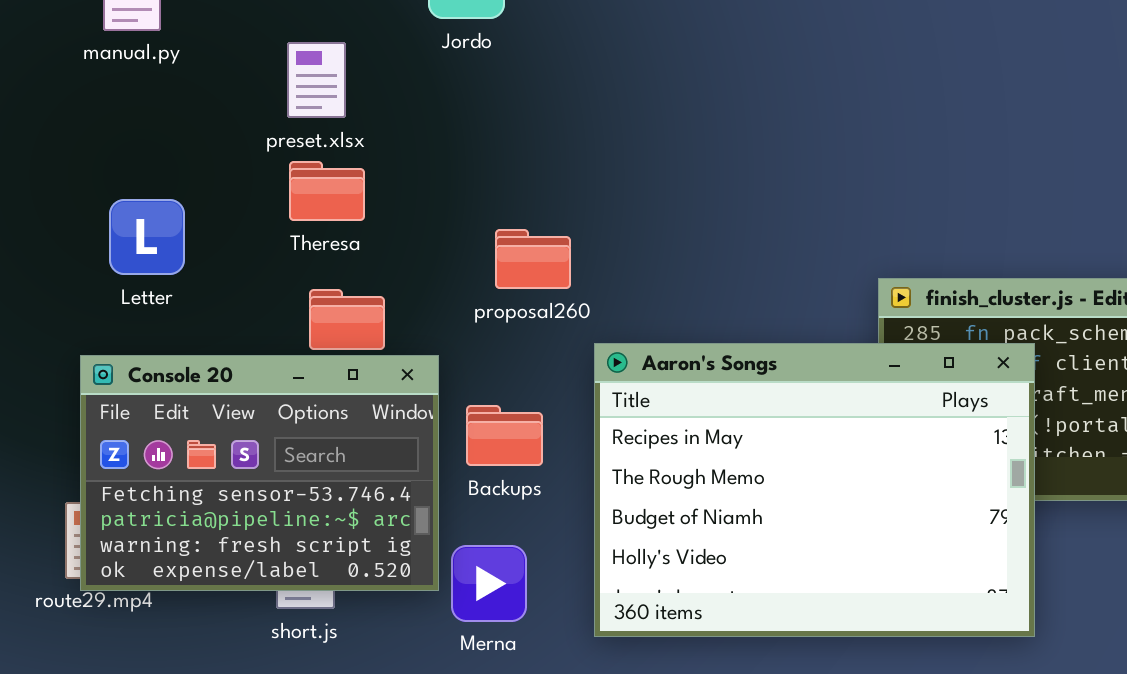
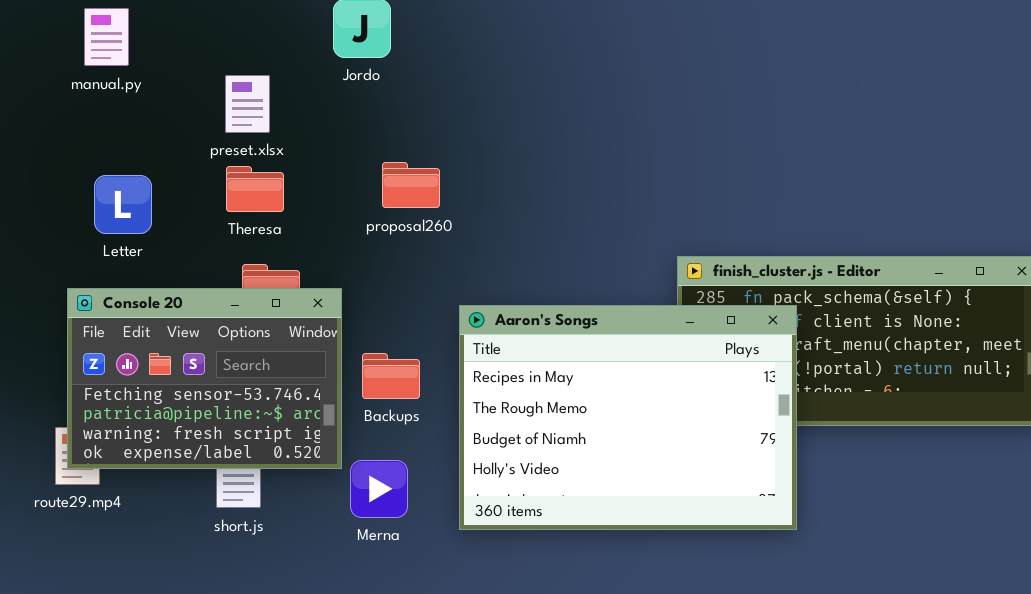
Letter: [109,199,185,275] -> [94,175,152,234], moved
proposal260: [495,229,571,289] -> [382,162,440,208], moved
Console 20: [80,355,439,591] -> [67,288,342,469], moved

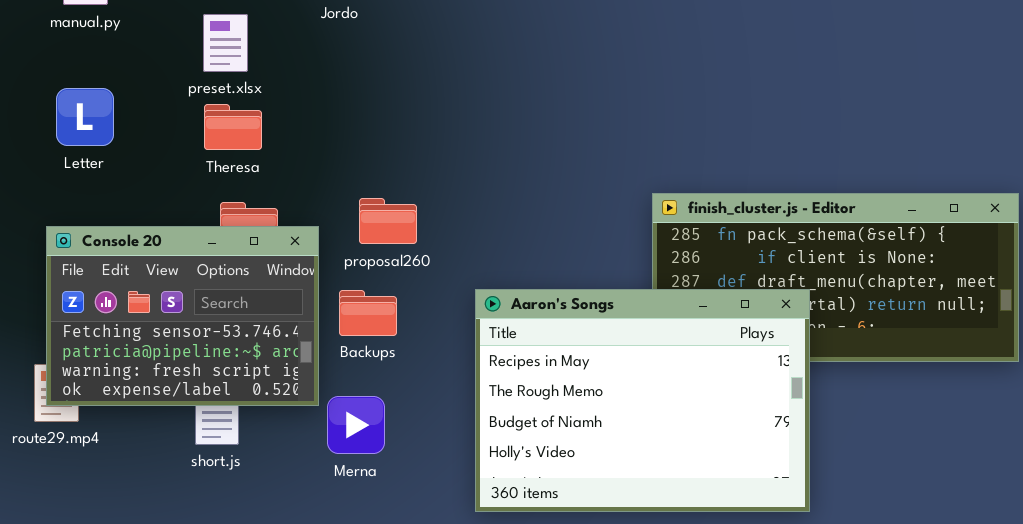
proposal260: [382,162,440,208] -> [359,198,417,244], moved
Letter: [94,175,152,234] -> [56,88,114,146], moved
Aaron's Songs: [459,305,797,530] -> [475,289,810,512], moved

